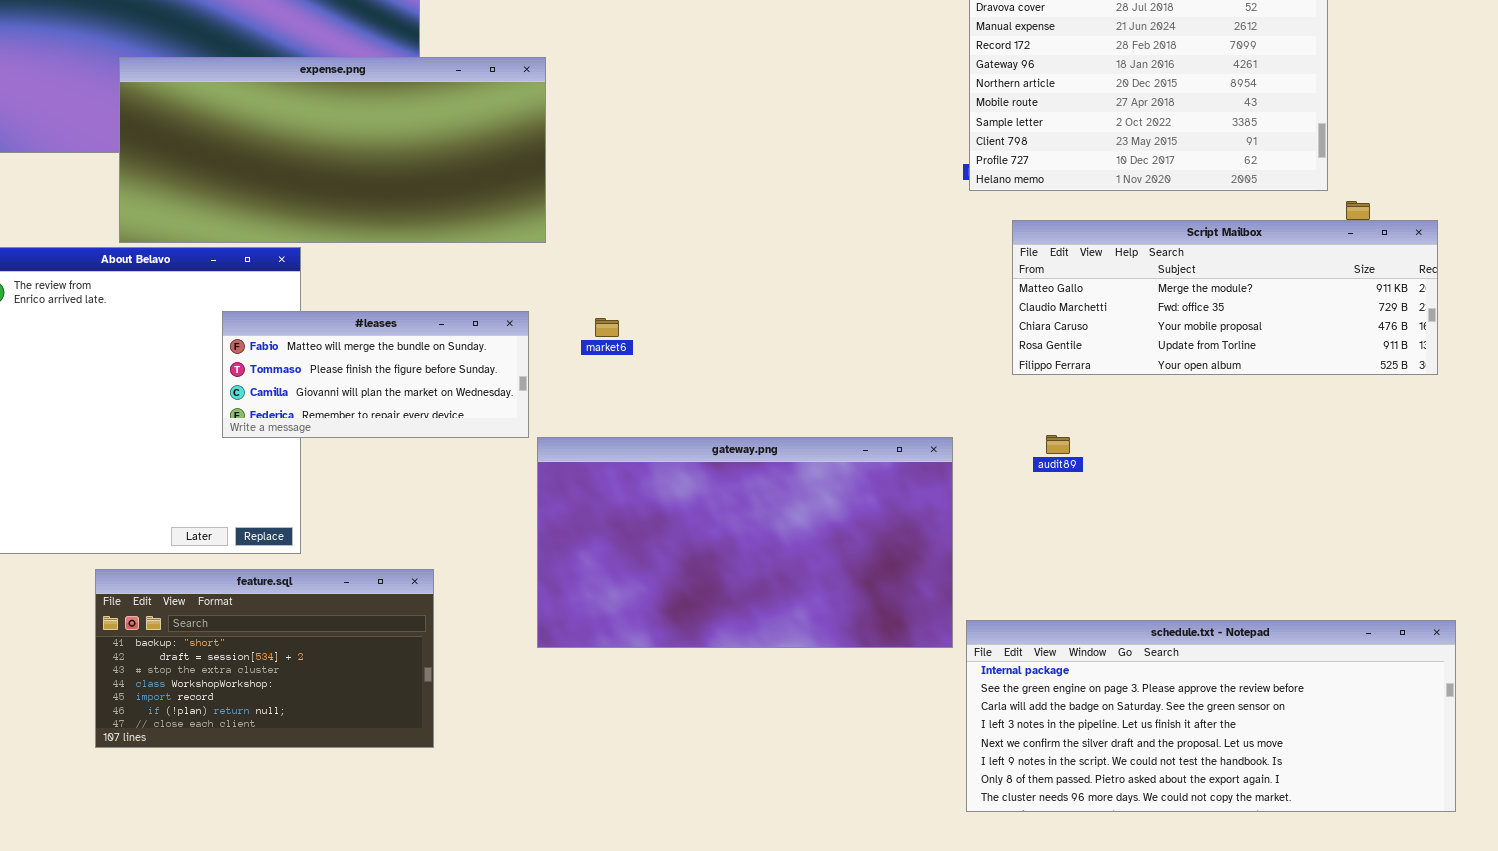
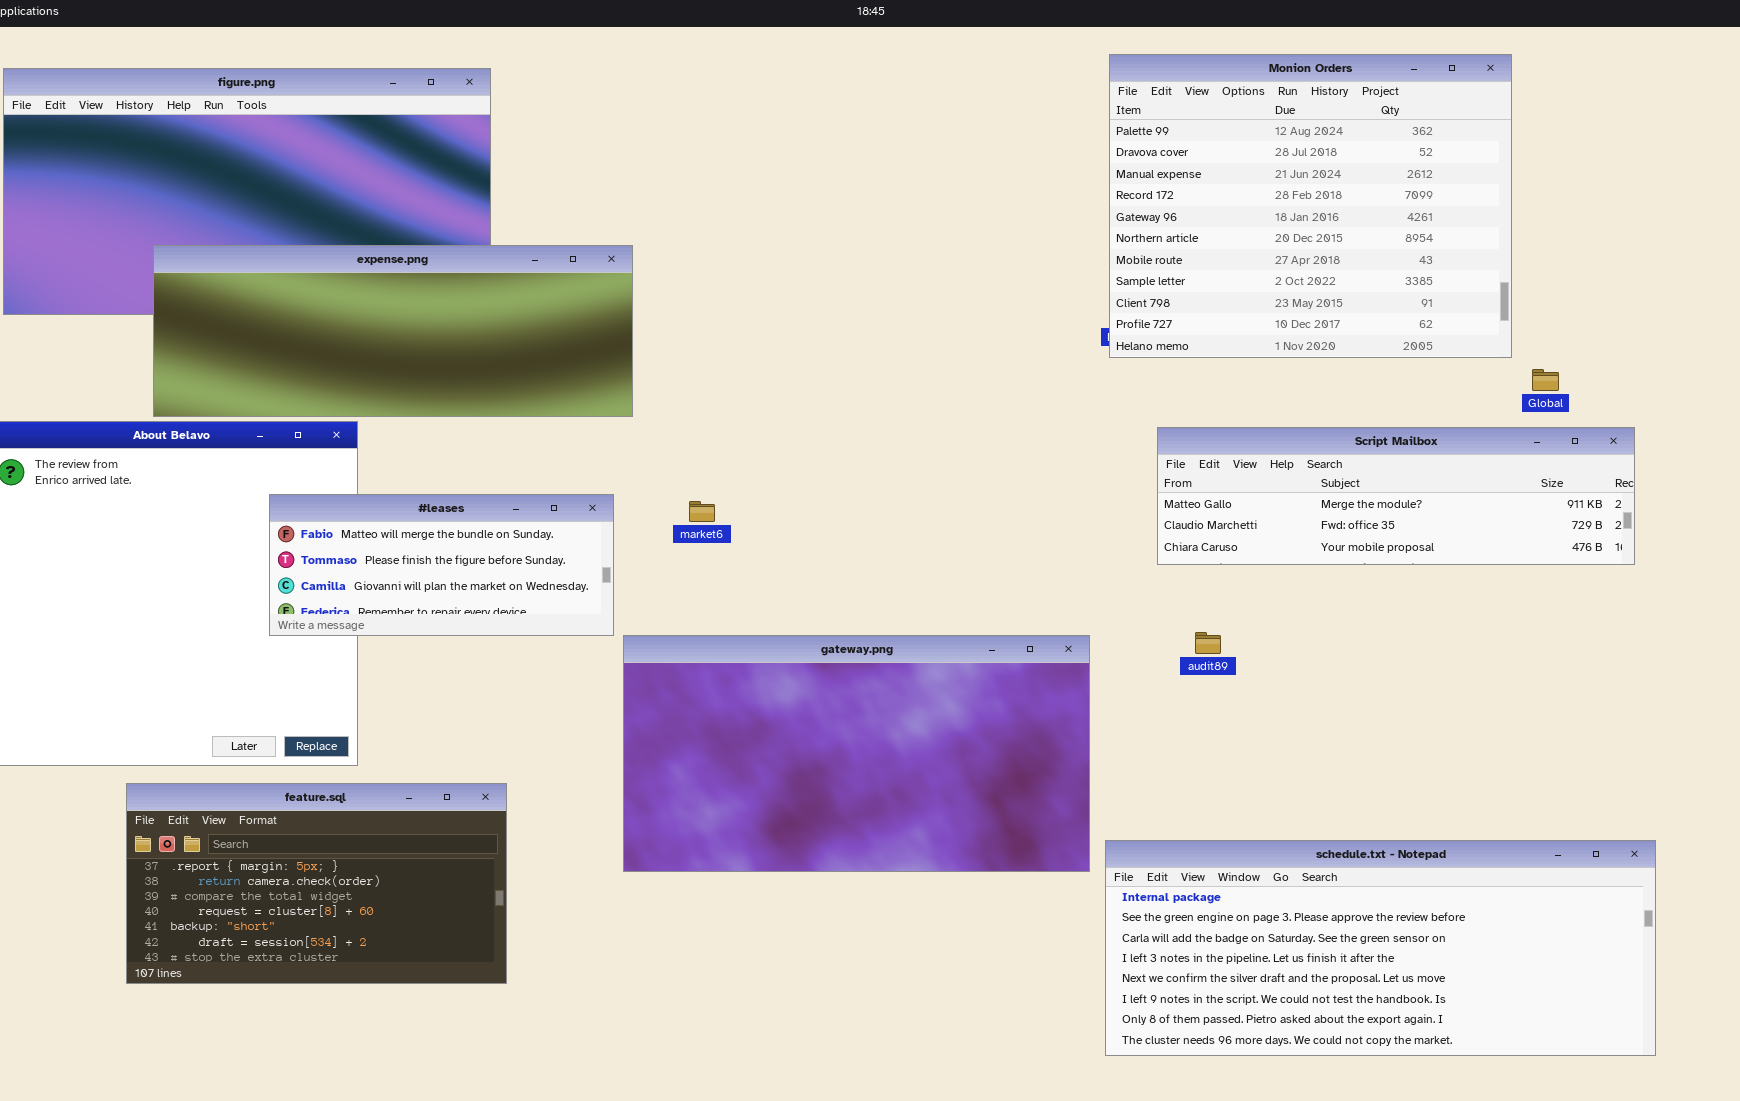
expense.png: [119,57,546,243] -> [153,245,633,417], resized
Script Mailbox: [1012,220,1438,375] -> [1157,427,1635,565], resized
feature.sql: [95,569,434,748] -> [126,783,507,984], scrolled up 4 rows

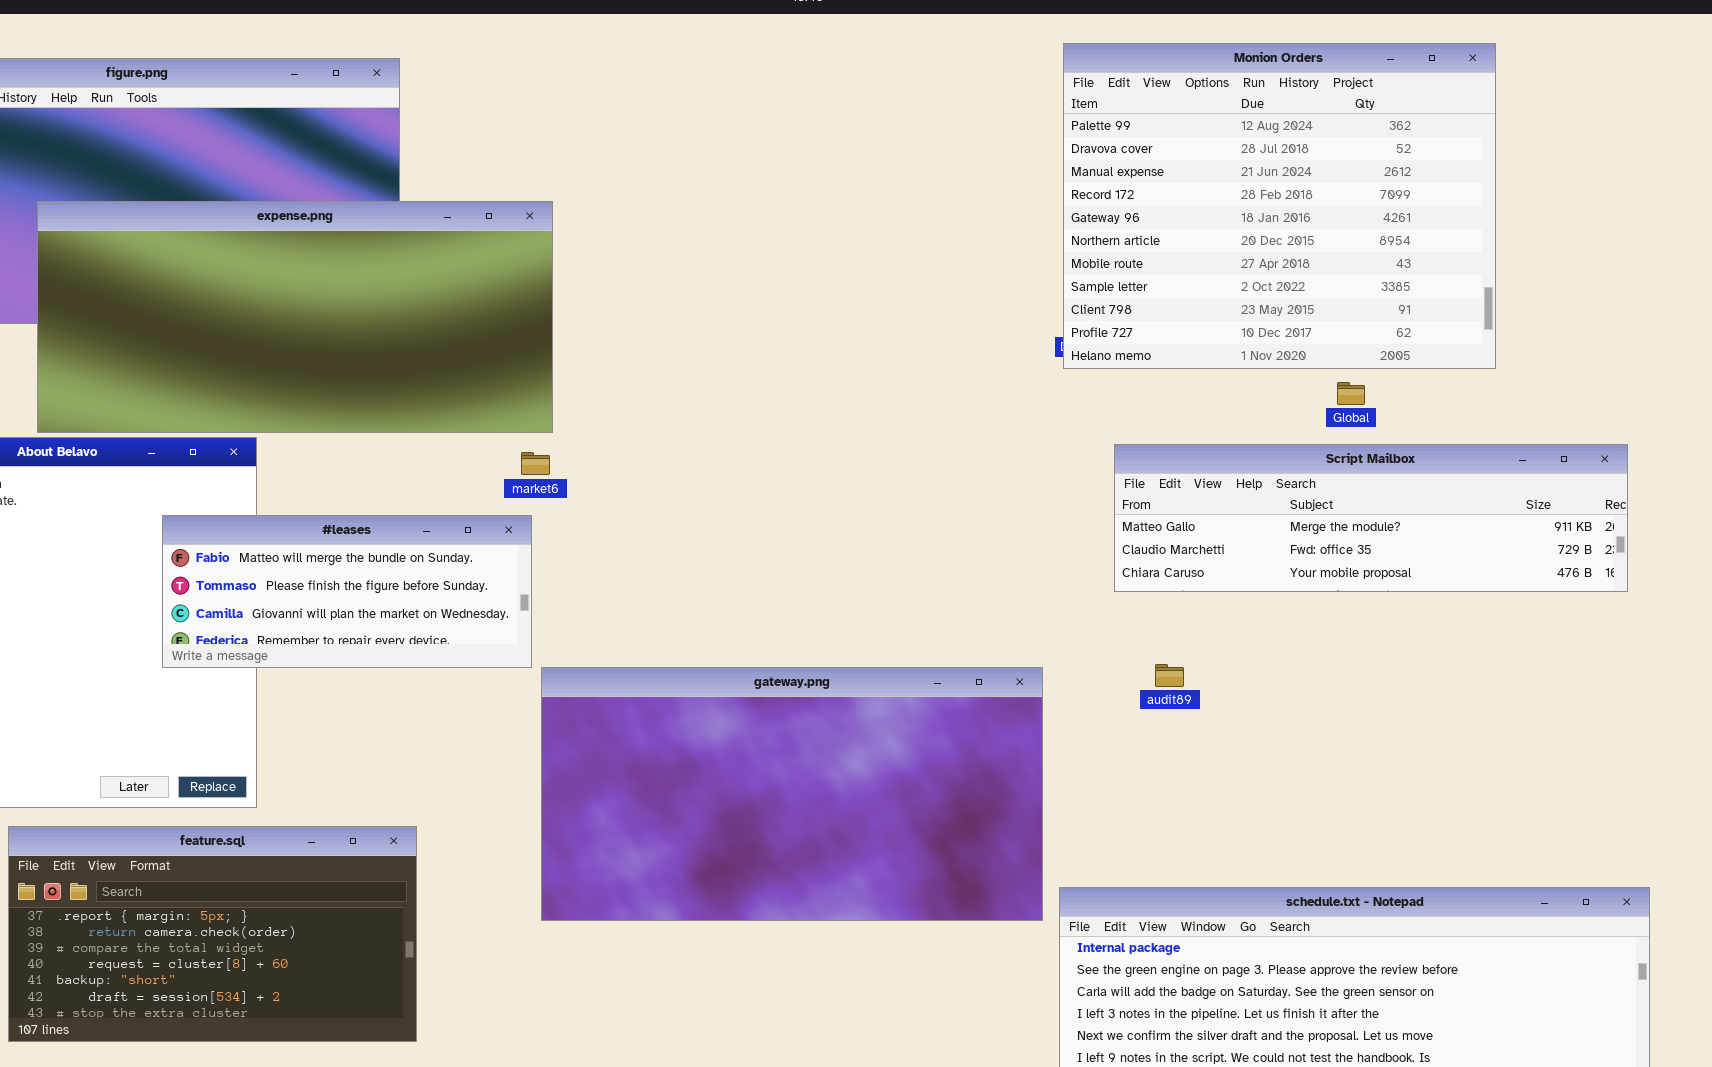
expense.png: [153,245,633,417] -> [37,201,553,433], resized
Global: [1532,369,1559,391] -> [1337,382,1365,405], moved
market6: [689,501,715,522] -> [521,452,550,475], moved

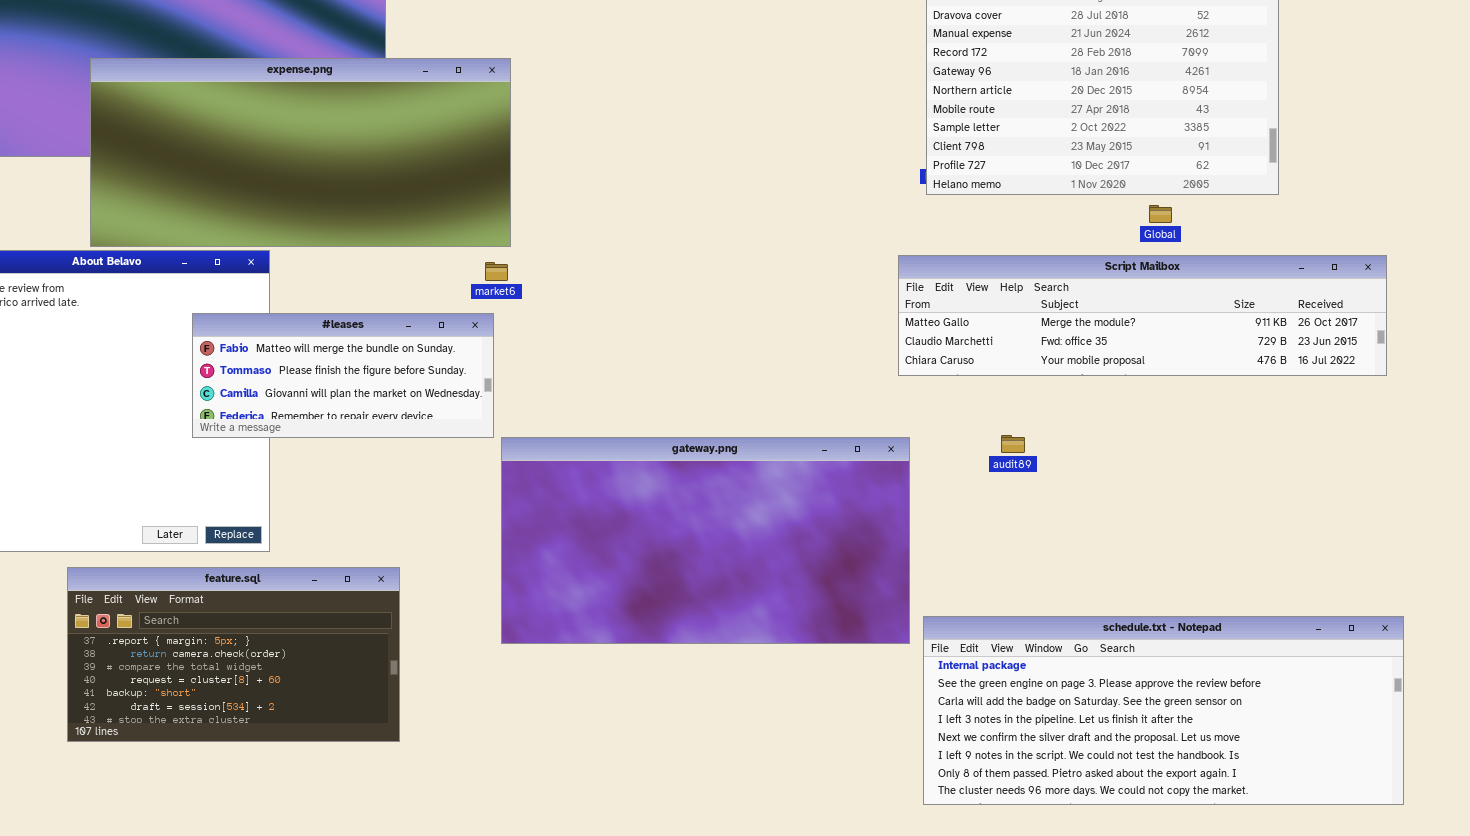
Script Mailbox: [1114,444,1628,592] -> [898,255,1387,376], resized

